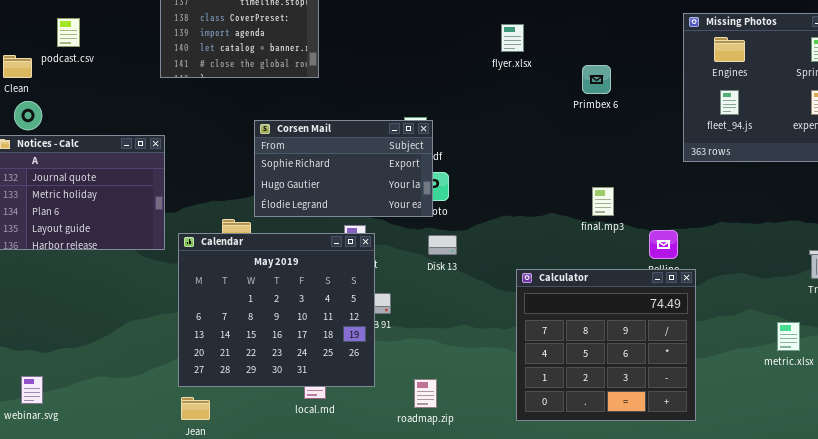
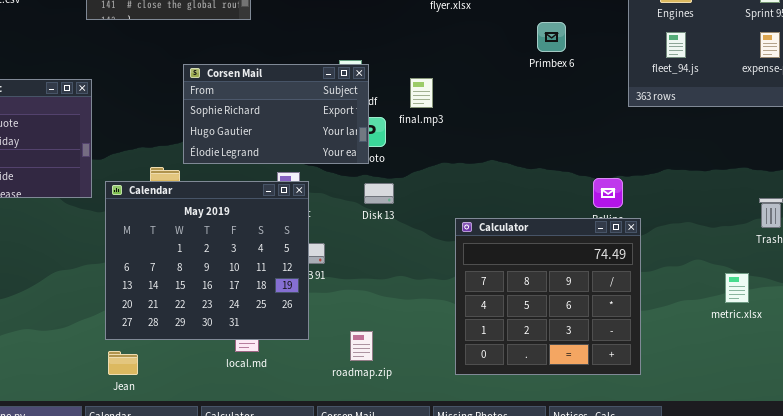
Primbex 6: [582,65,611,94] -> [537,22,566,52], moved
final.mp3: [592,187,614,216] -> [410,78,433,108], moved

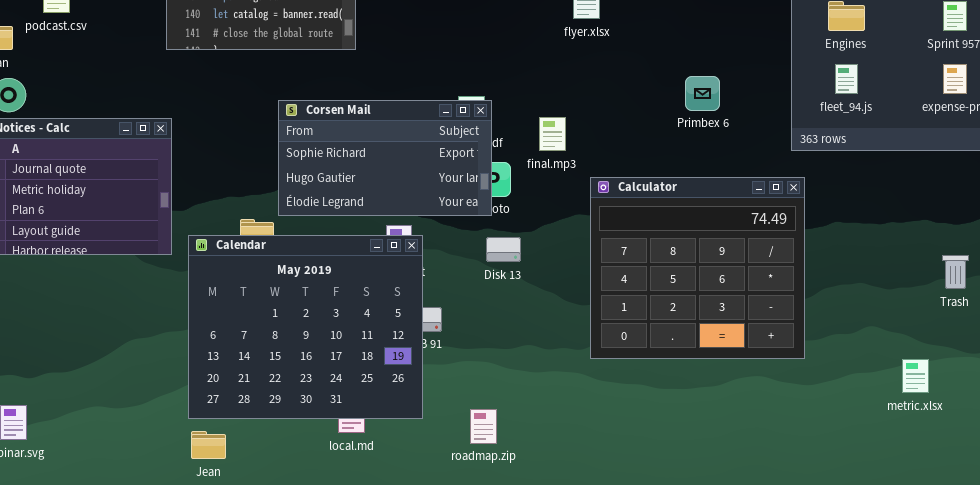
Primbex 6: [537,22,566,52] -> [685,76,720,111], moved
Calculator: [455,218,641,375] -> [590,177,805,359], moved
metric.xlsx: [725,273,749,303] -> [902,359,929,393], moved

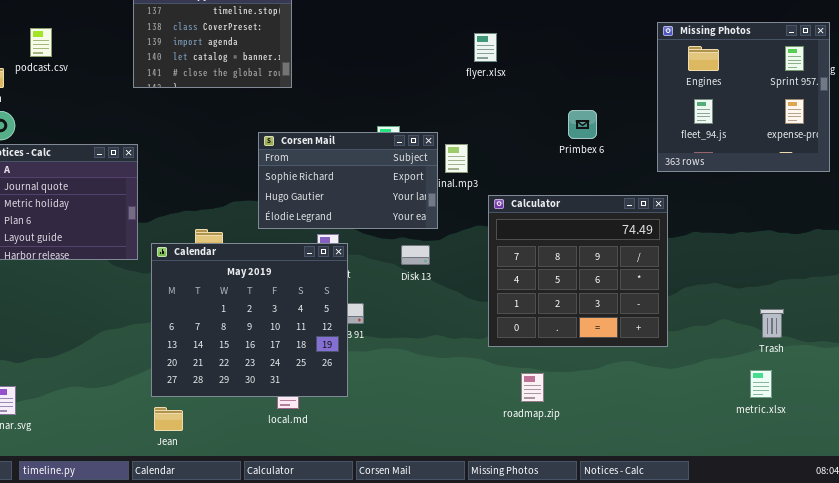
Corsen Mail: [278,100,492,216] -> [258,132,438,229], moved
Trash: [942,255,969,289] -> [760,309,784,338], moved
metric.xlsx: [902,359,929,393] -> [750,370,772,398], moved
roadmap.zip: [470,409,497,444] -> [521,373,544,402], moved

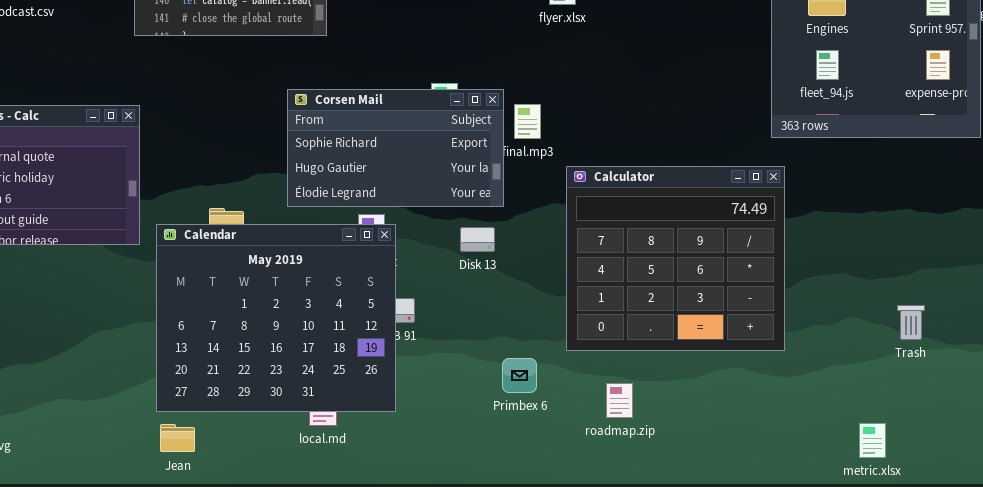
Primbex 6: [568,110,597,139] -> [502,358,537,393], moved
metric.xlsx: [750,370,772,398] -> [859,423,886,458], moved

